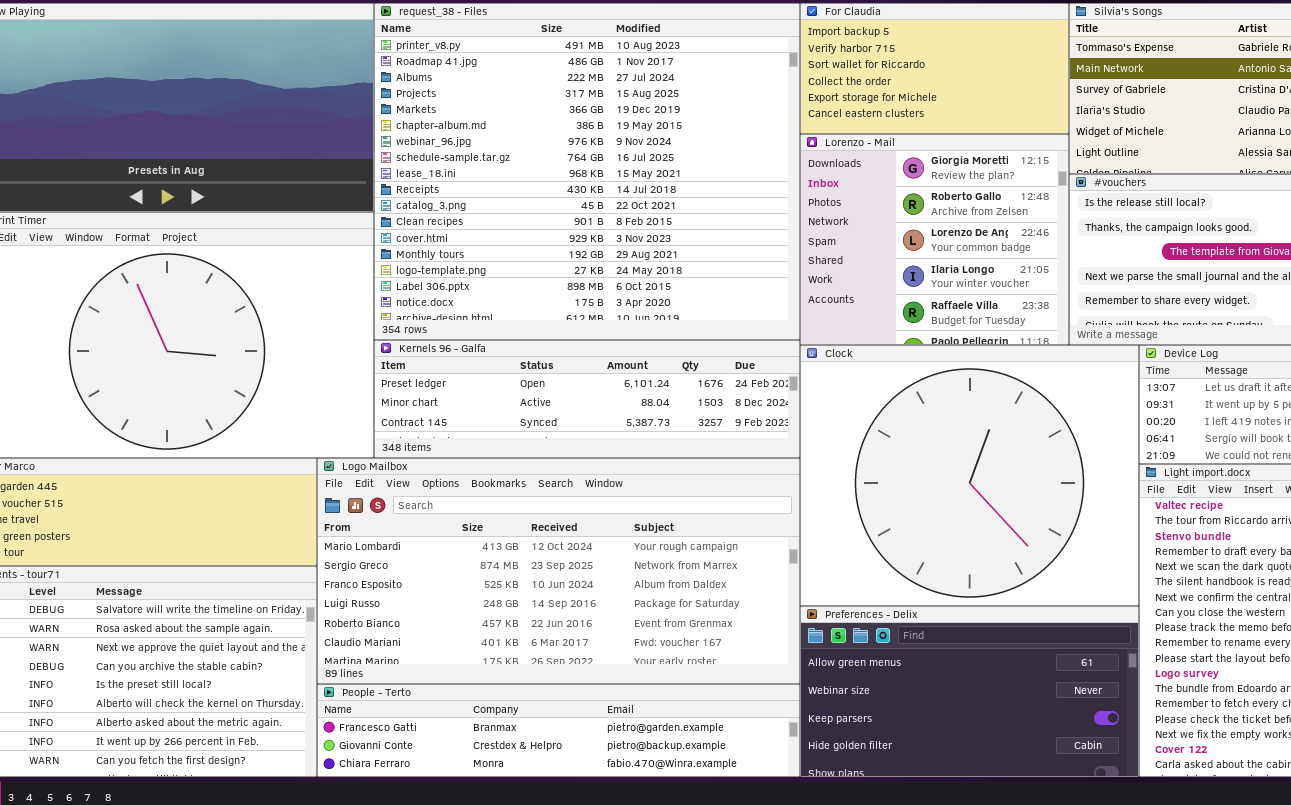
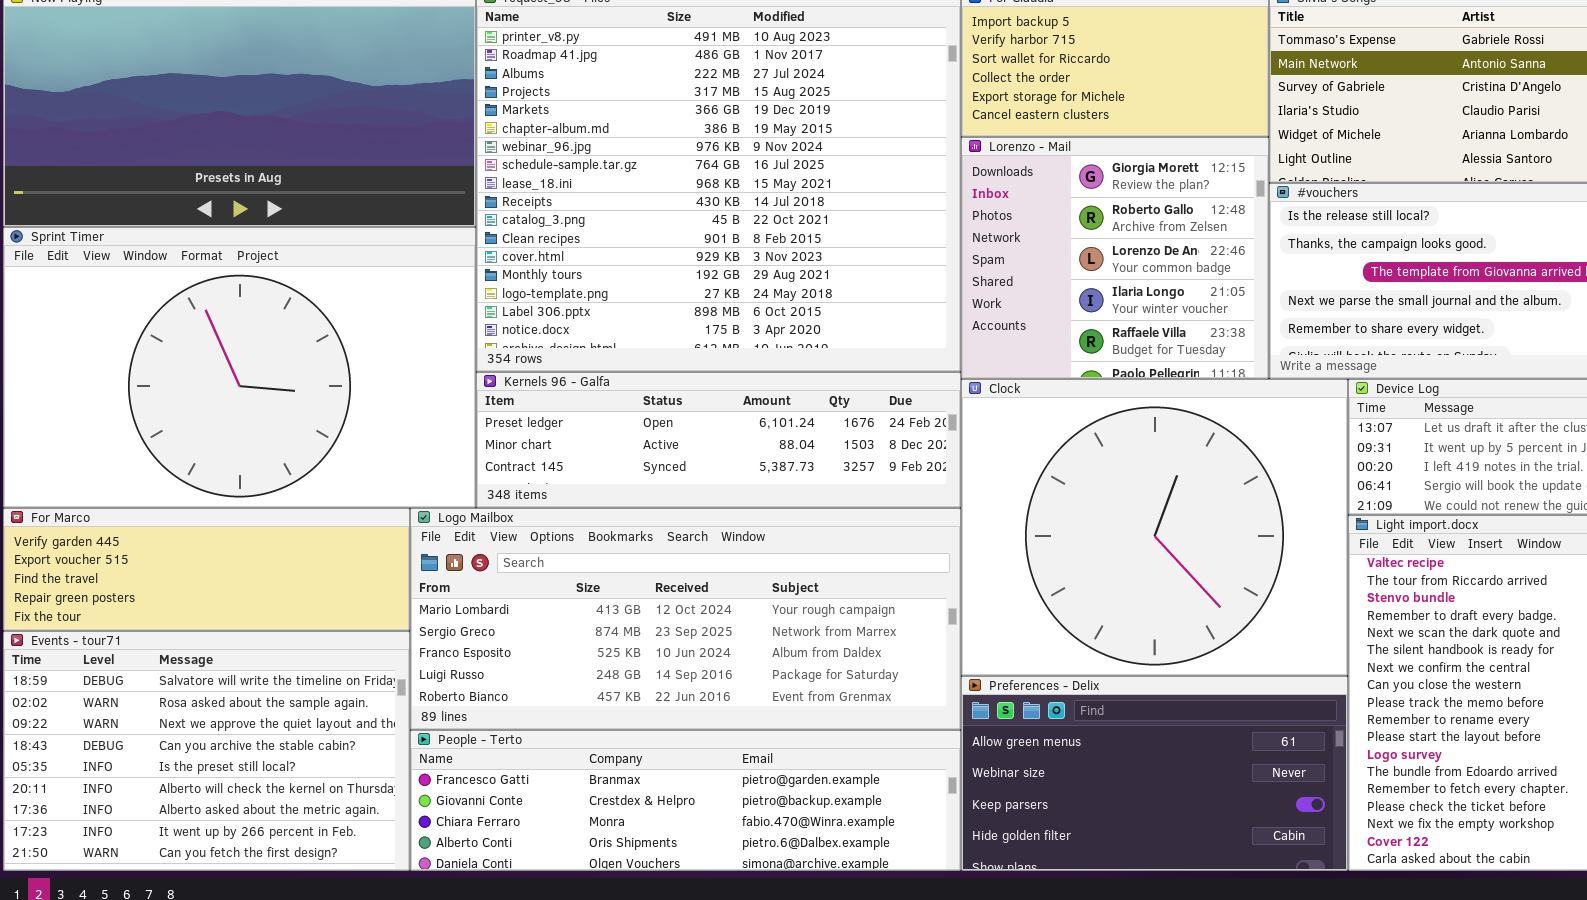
Logo Mailbox: [317,458,800,684] -> [410,508,961,730], resized
People - Terto: [317,684,800,777] -> [410,730,961,871], resized

